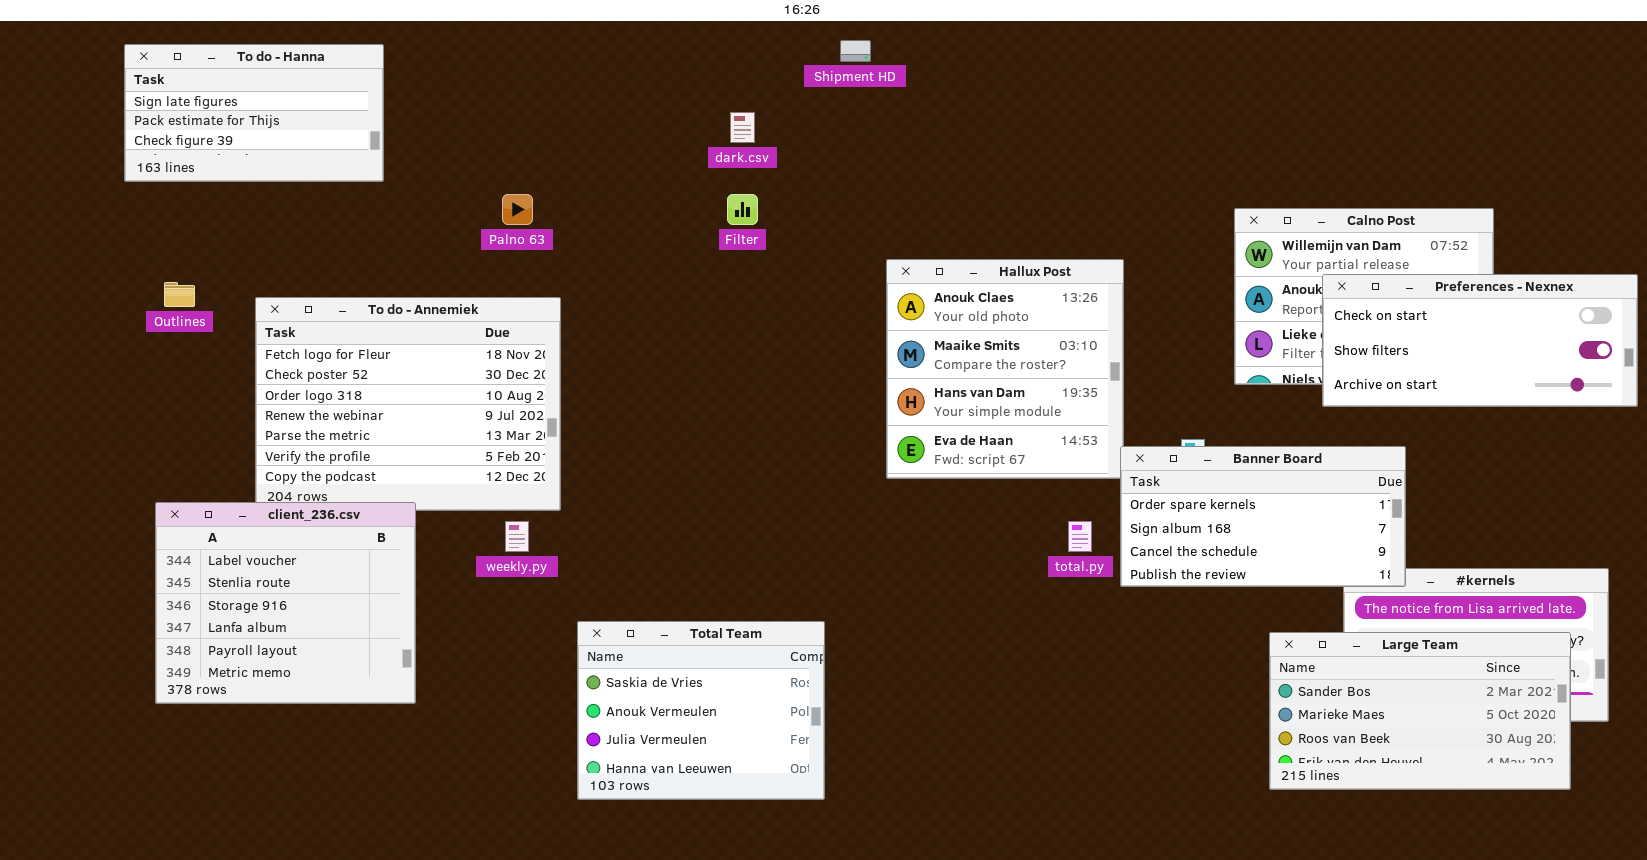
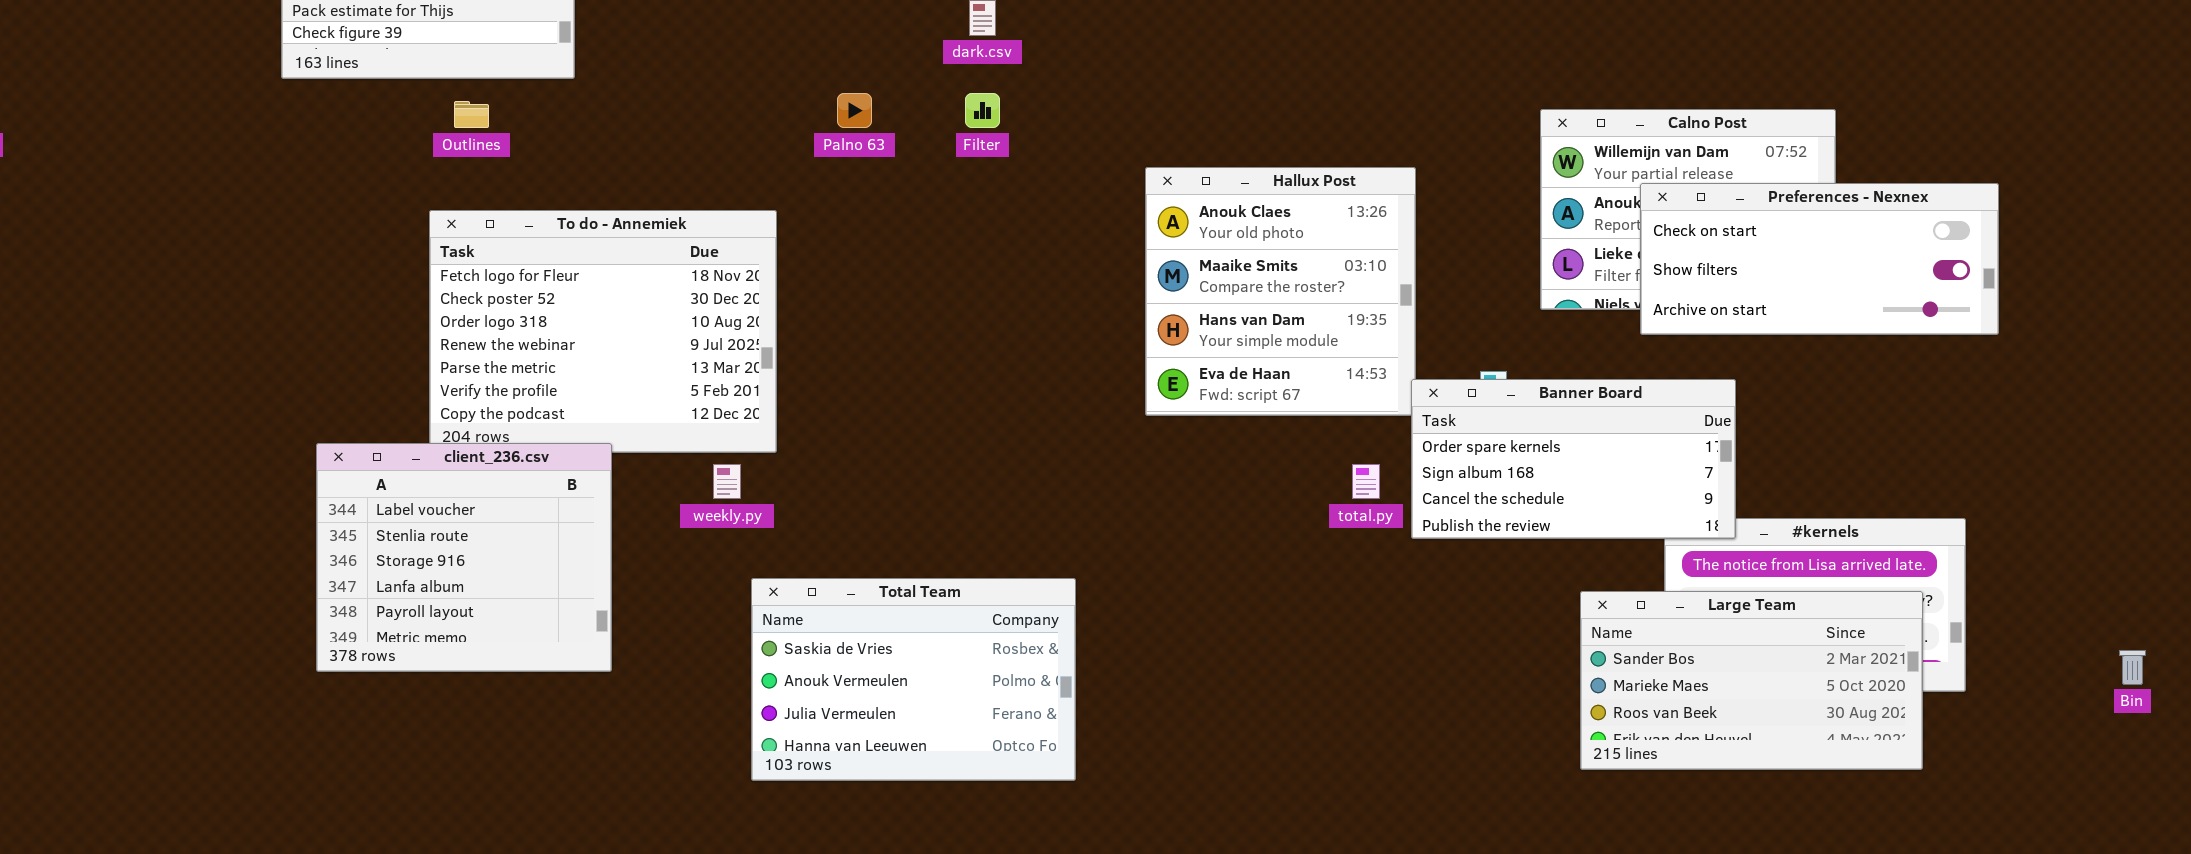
Palno 63: [502,194,533,225] -> [837,93,872,128], moved
Outlines: [164,282,195,307] -> [454,101,489,128], moved
Total Team: [577,621,825,800] -> [751,578,1076,781], resized

